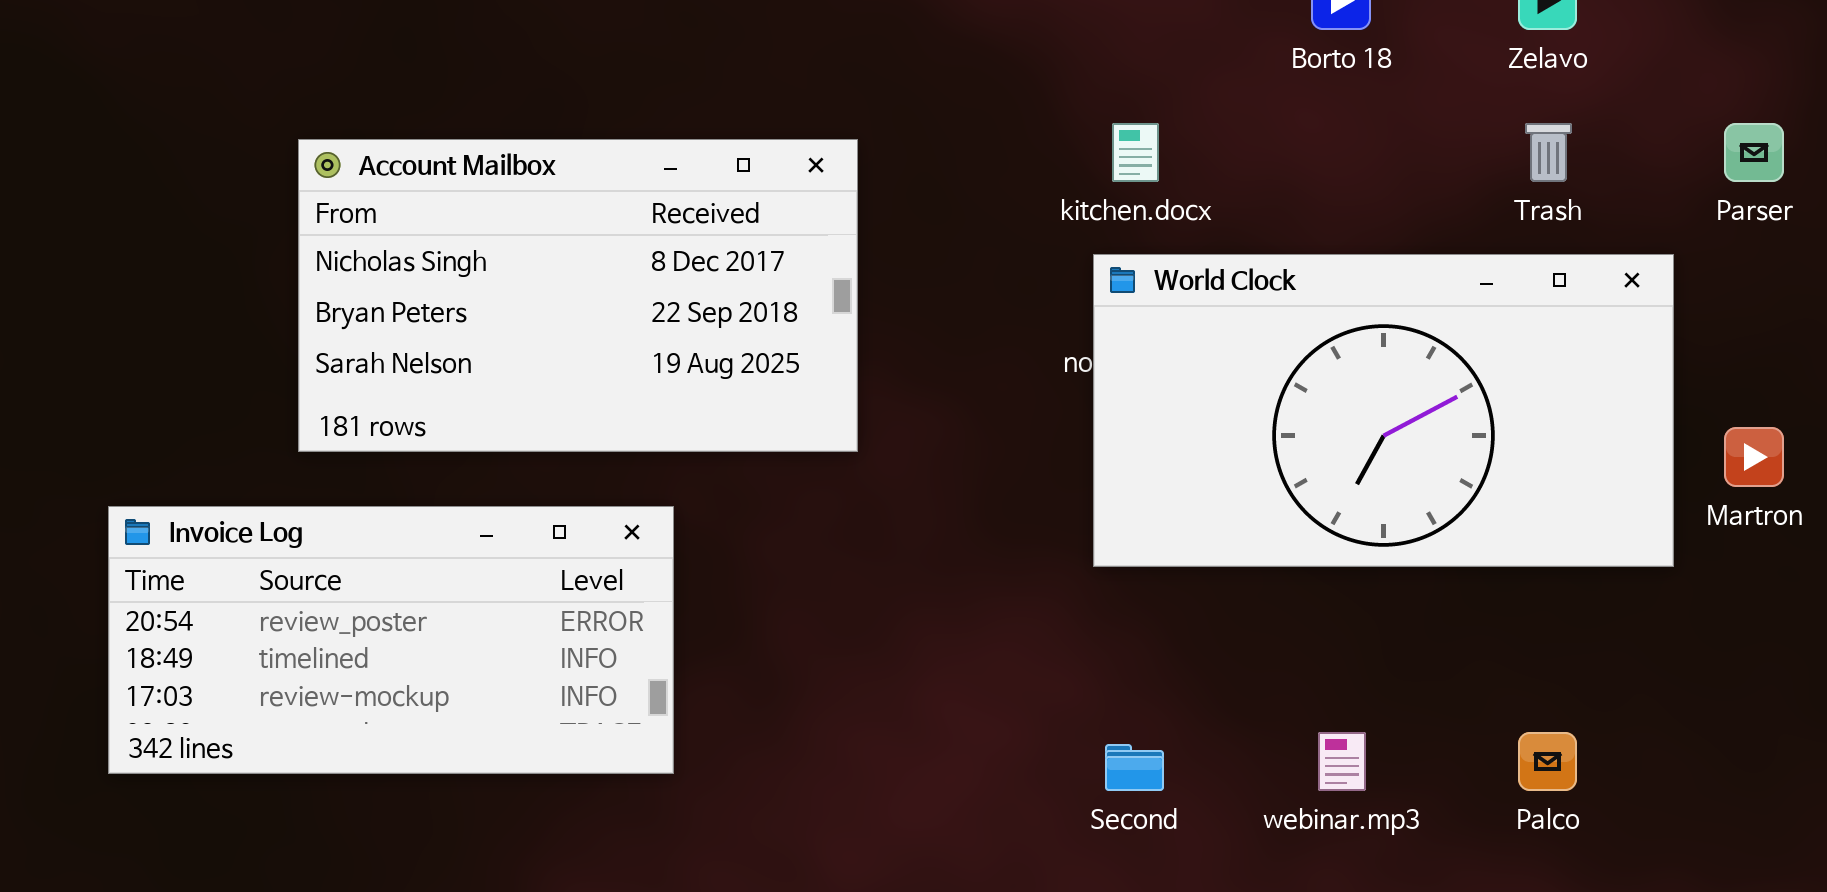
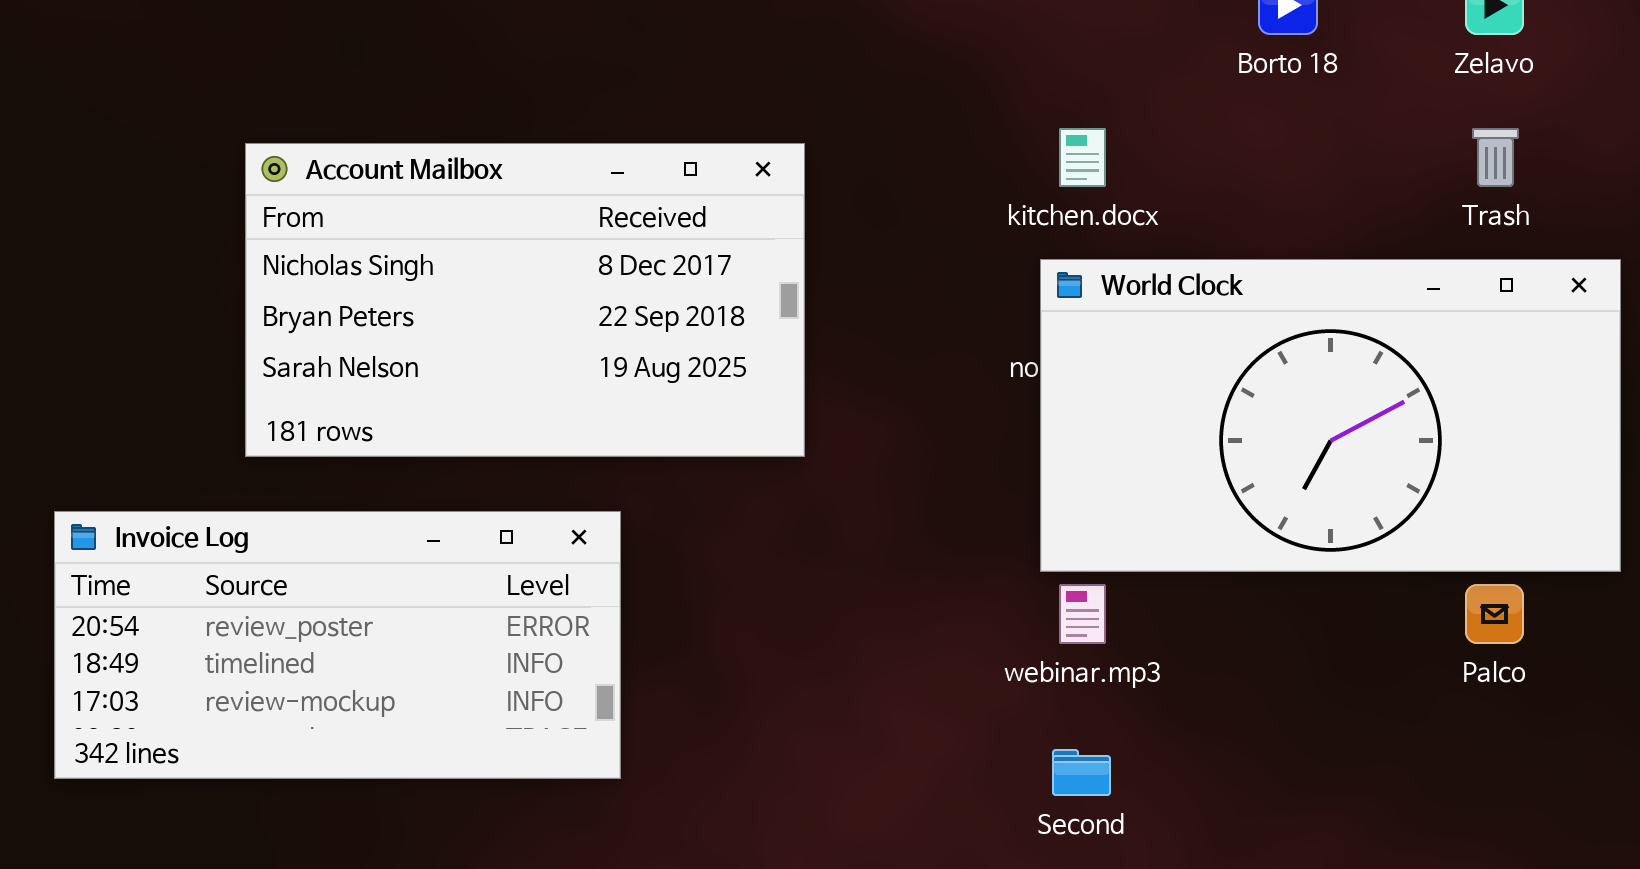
webinar.mp3: [1318,732,1366,791] -> [1059,584,1106,644], moved
Palco: [1518,732,1577,791] -> [1465,584,1524,644], moved

